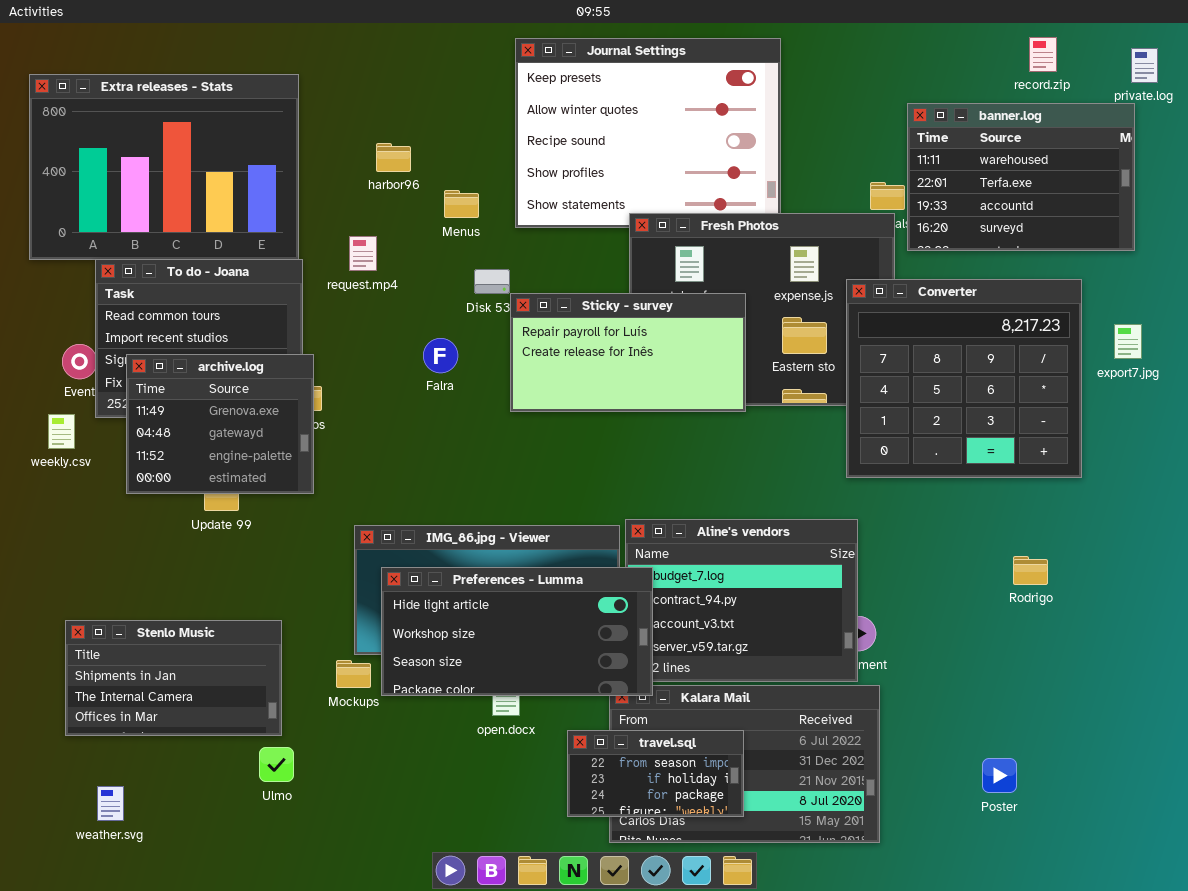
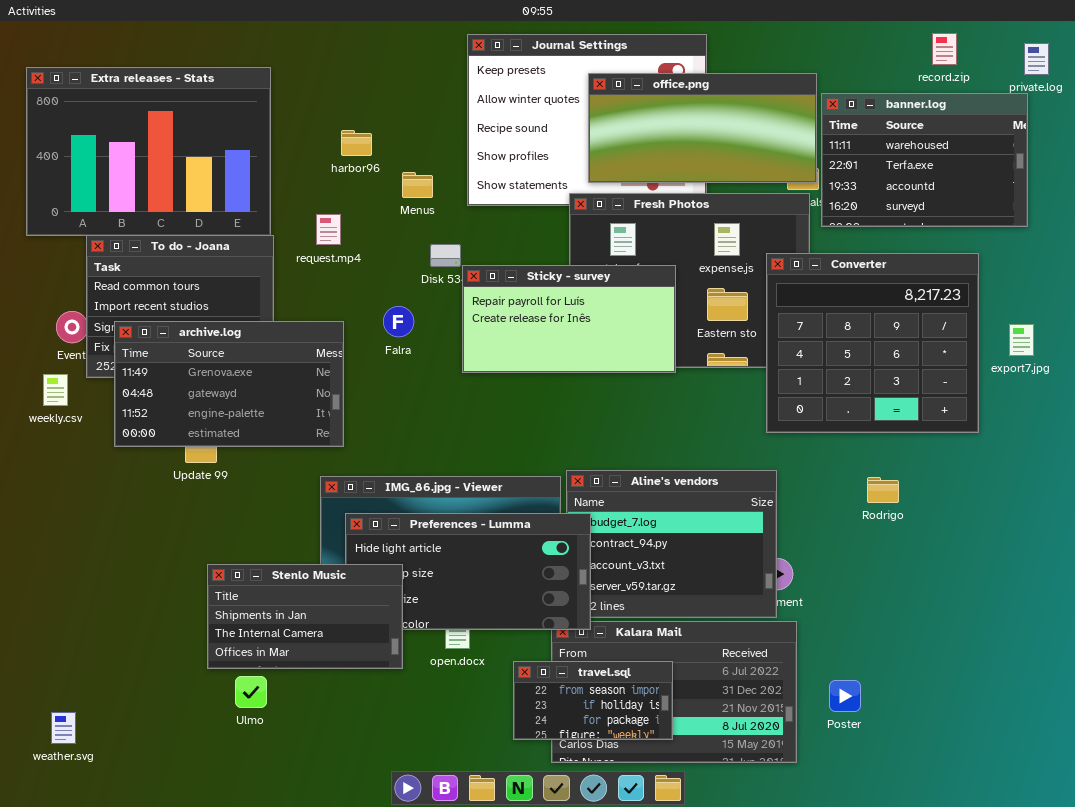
office.png: none -> [588,73,817,183], opened
export7.jpg: [1114,324,1142,359] -> [1009,324,1034,356], moved
archive.log: [126,354,314,494] -> [114,321,344,447], resized
Rodrigo: [1013,556,1048,585] -> [867,477,899,503], moved
Stenlo Music: [65,620,282,736] -> [207,564,403,669], moved
Poster: [982,758,1017,793] -> [829,680,861,712], moved
weather.svg: [97,786,124,821] -> [51,712,76,744], moved

